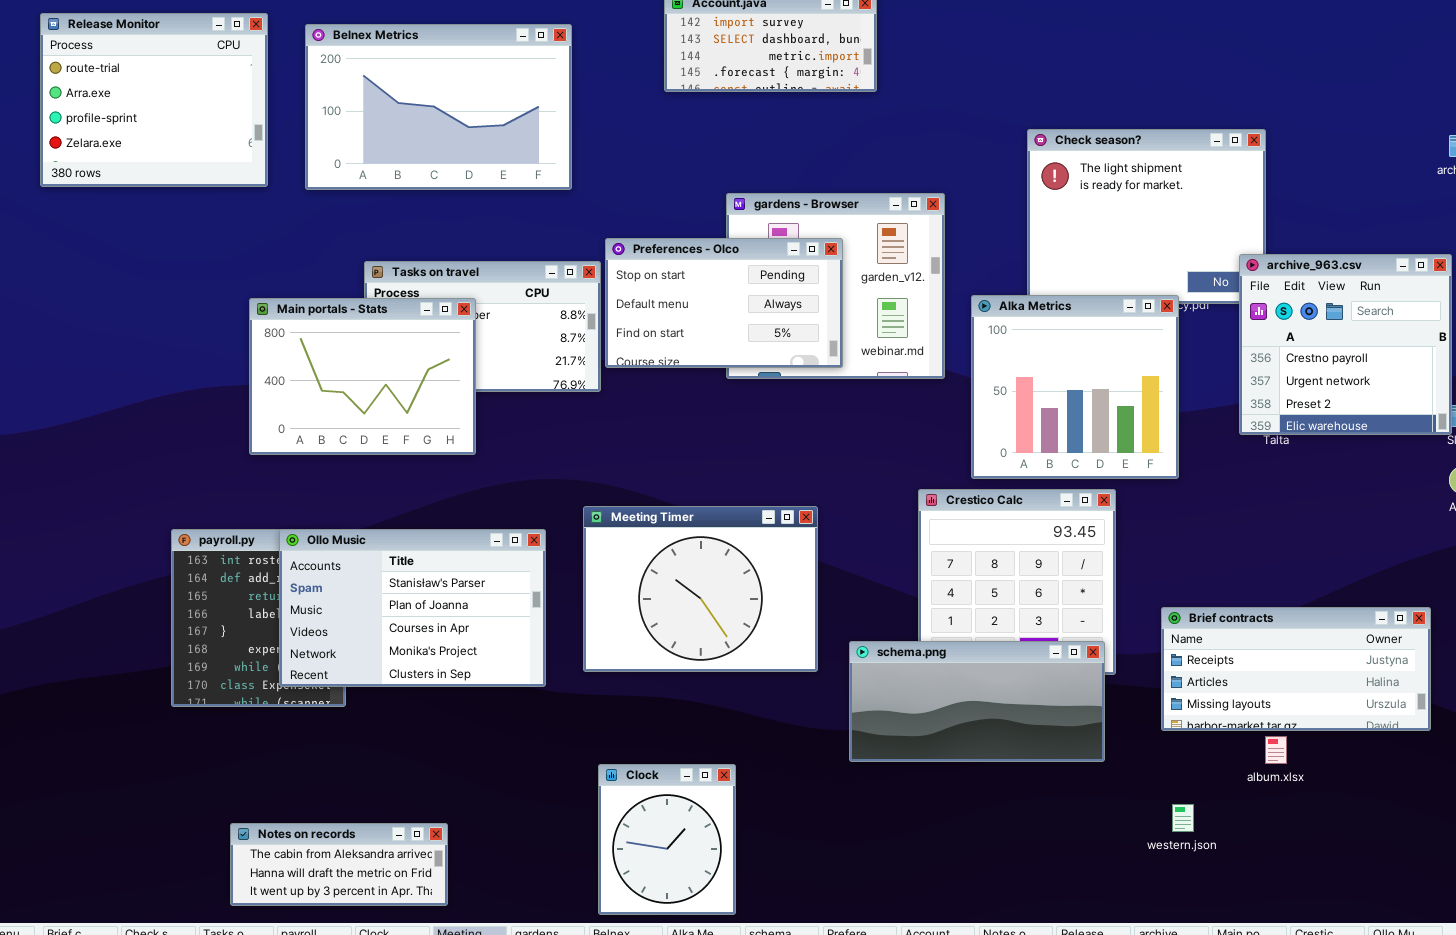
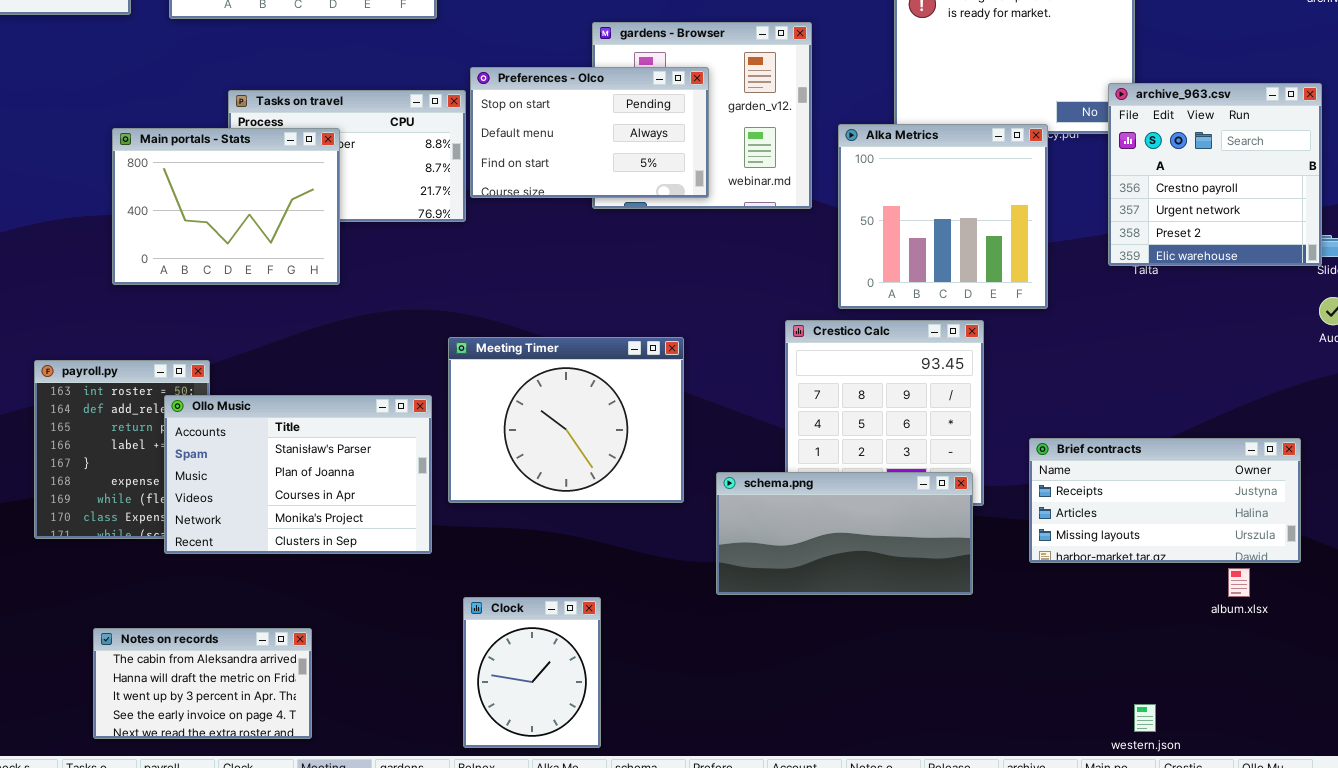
Ollo Music: [279,529,546,687] -> [164,395,432,554], moved
album.xlsx: [1265,736,1287,764] -> [1228,568,1250,597], moved
western.json: [1172,804,1194,832] -> [1134,704,1156,732], moved
Notes on records: [230,823,448,906] -> [93,628,312,739], resized

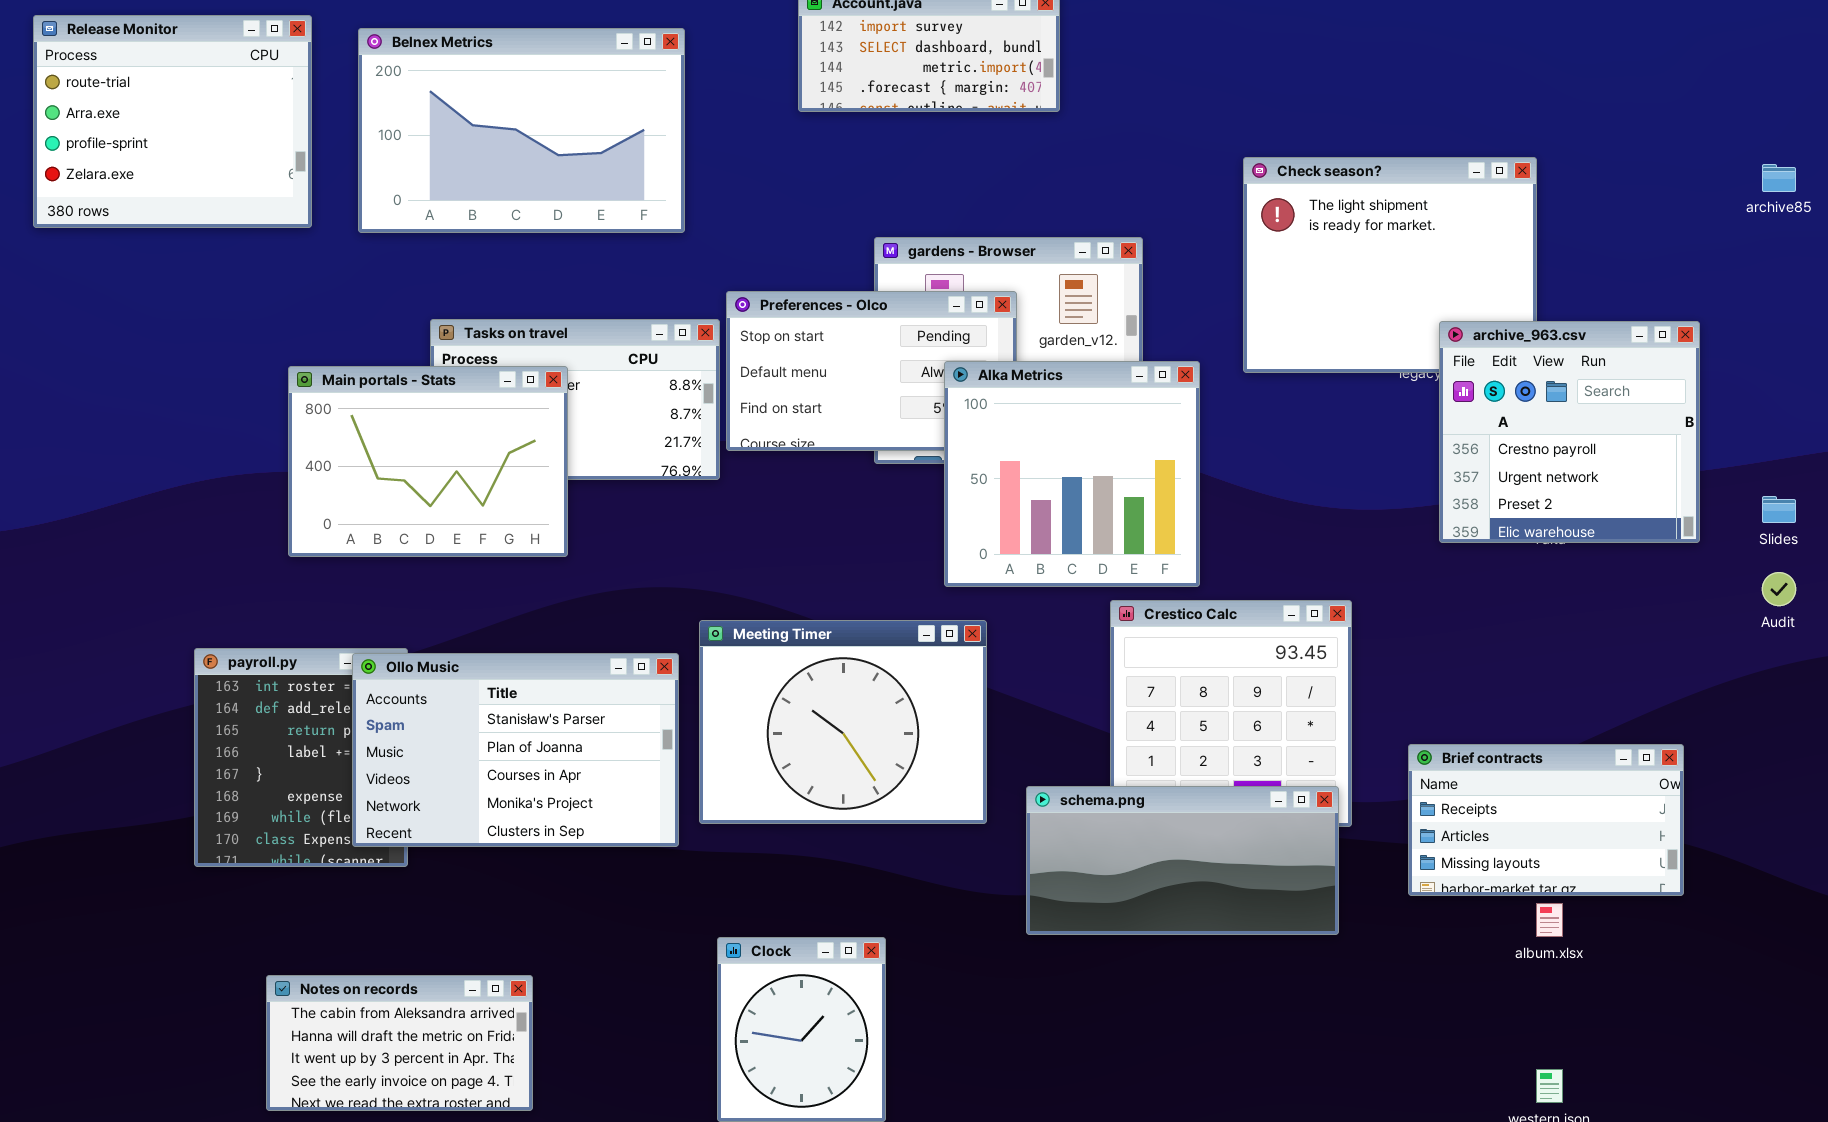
archive_963.csv: [1108,83,1322,266] -> [1439,321,1700,543], moved
Alka Metrics: [838,124,1048,309] -> [944,361,1200,587], moved
Ollo Music: [164,395,432,554] -> [352,653,679,847], moved
Brief contracts: [1029,438,1301,563] -> [1408,744,1684,896], resized
album.xlsx: [1228,568,1250,597] -> [1536,903,1563,937], moved

